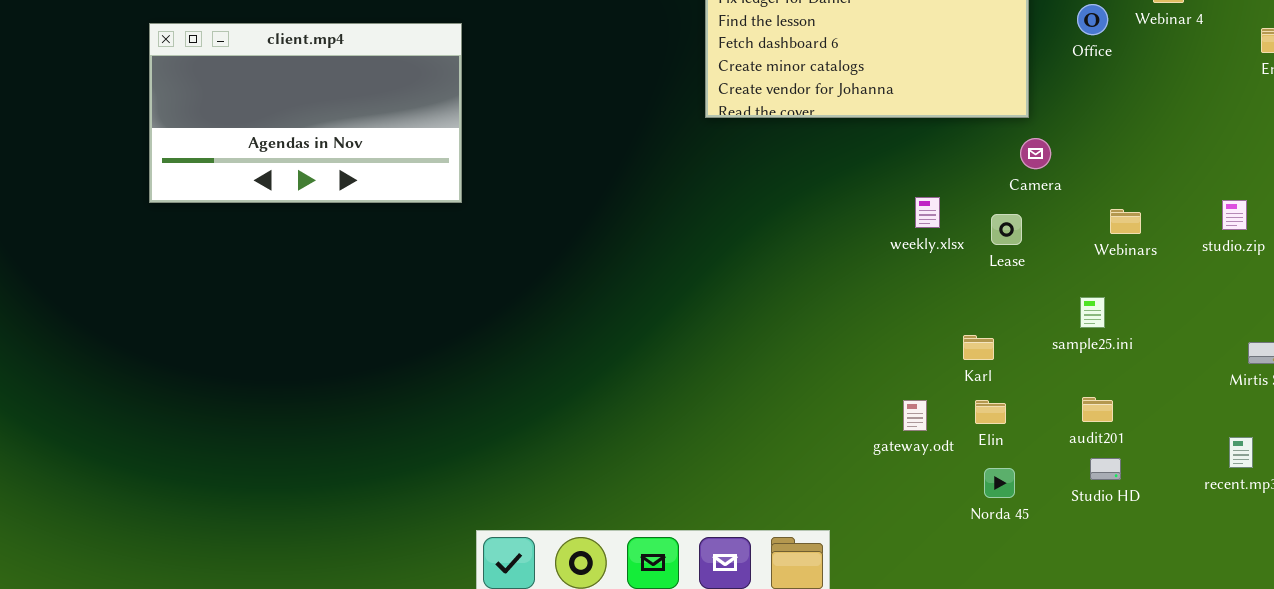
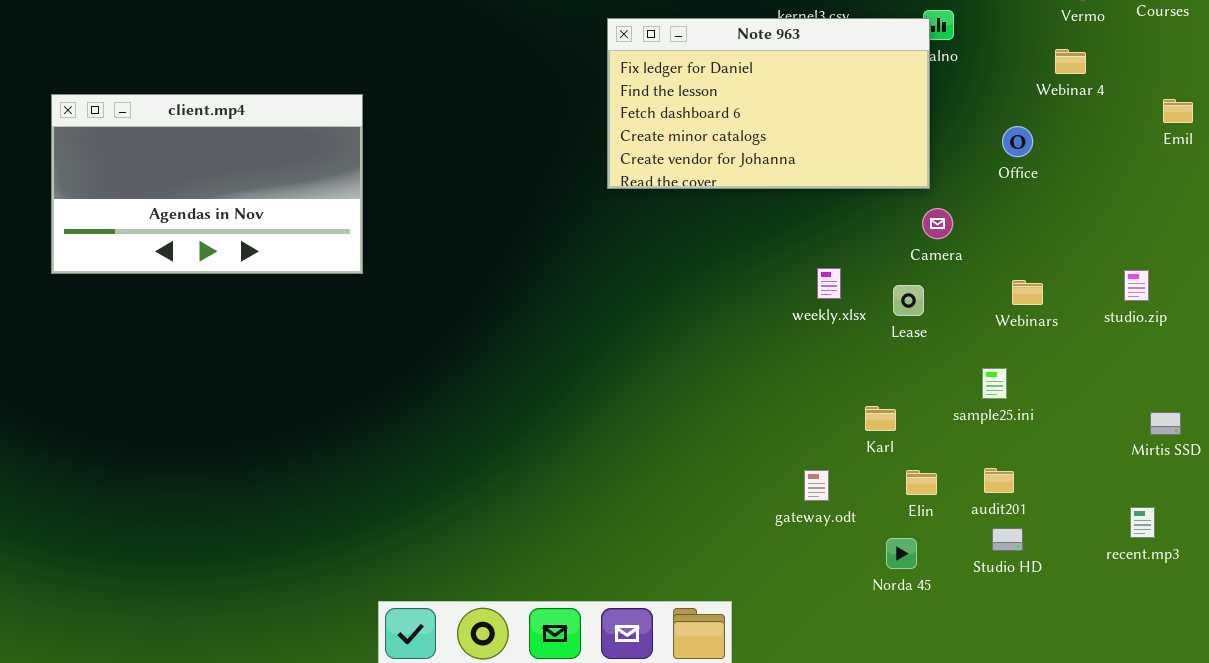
Office: [1077,4,1108,35] -> [1002,126,1033,157], moved
Elin: [975,400,1006,424] -> [906,470,937,495], moved

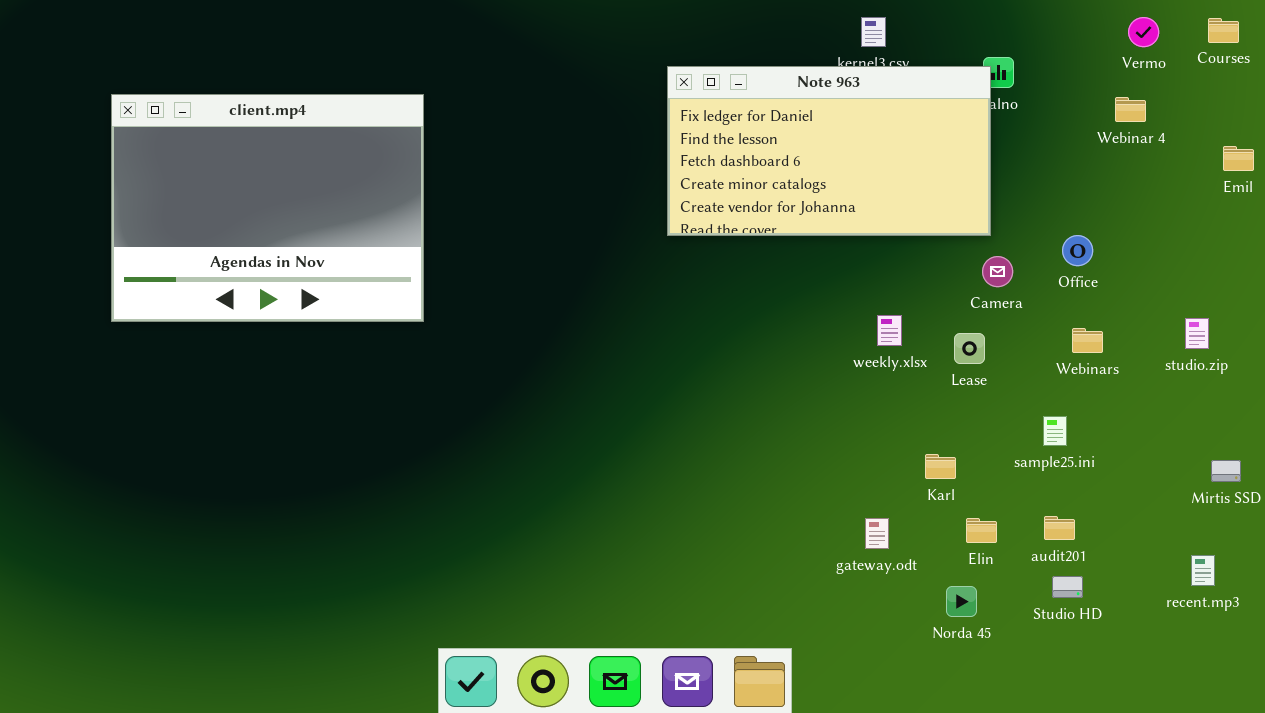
client.mp4: [51,94,363,274] -> [111,94,424,322], resized
Office: [1002,126,1033,157] -> [1062,235,1093,266], moved

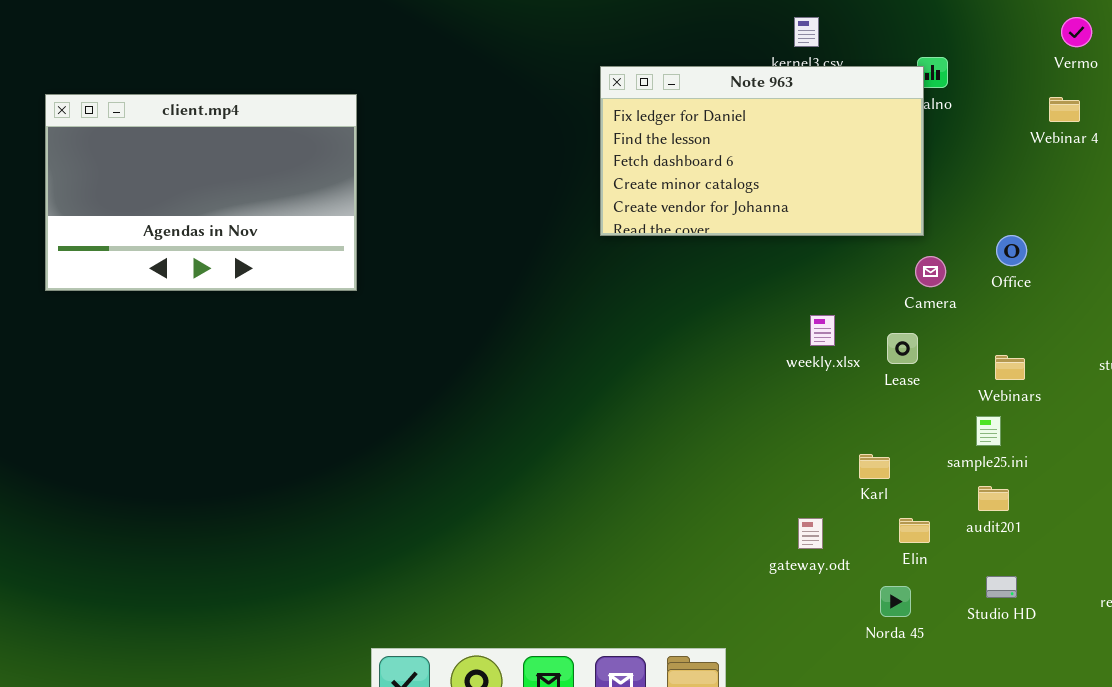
client.mp4: [111,94,424,322] -> [45,94,357,291], resized
Webinars: [1072,328,1103,353] -> [995,355,1025,380], moved
audit201: [1044,516,1075,540] -> [978,486,1009,511], moved

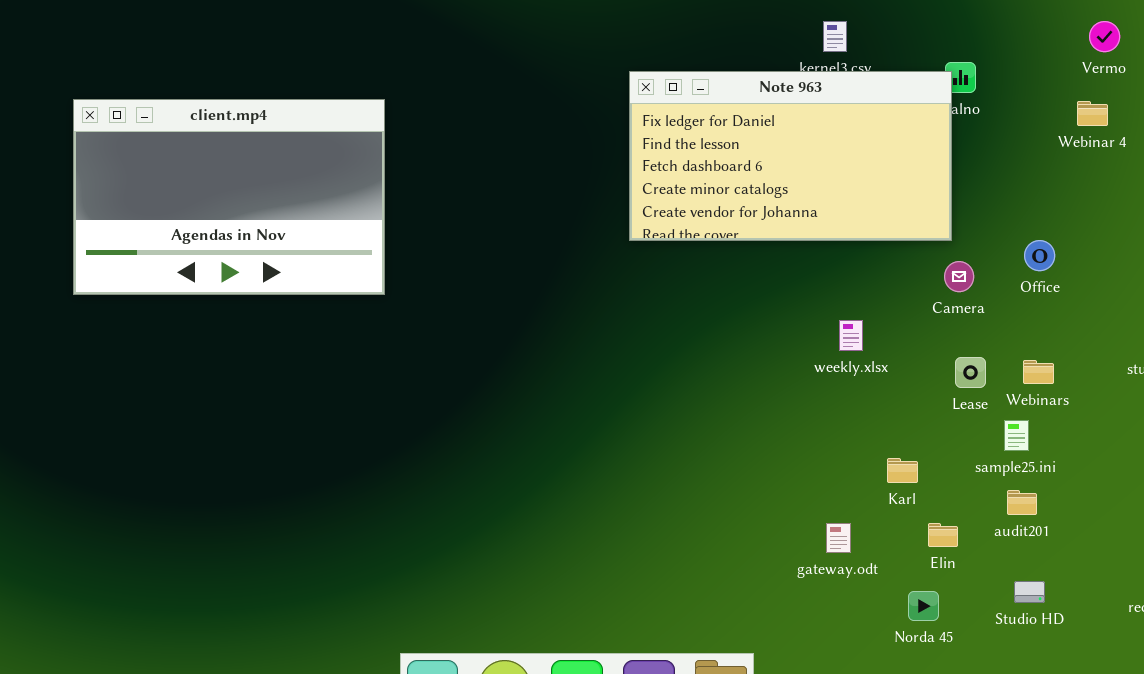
Lease: [887,333,918,364] -> [955,357,986,388], moved

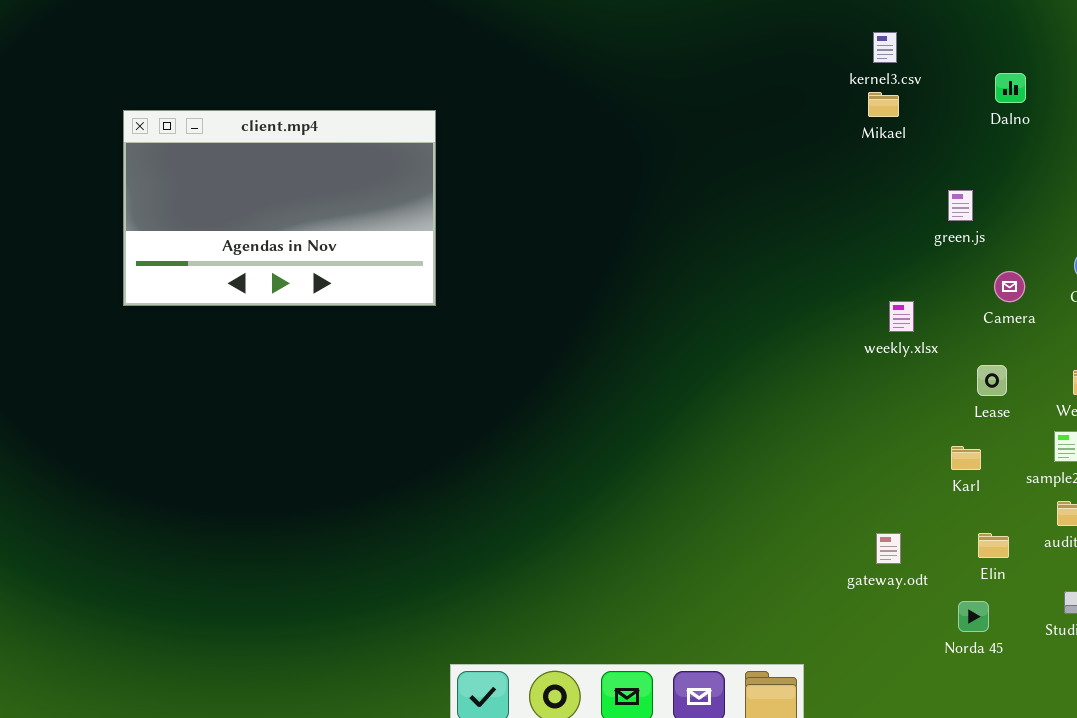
Note 963: [629,71,952,241] -> none, closed
weekly.xlsx: [839,320,863,351] -> [889,301,914,332], moved
Lease: [955,357,986,388] -> [977,365,1007,396], moved
Karl: [887,458,918,483] -> [951,446,981,470], moved

